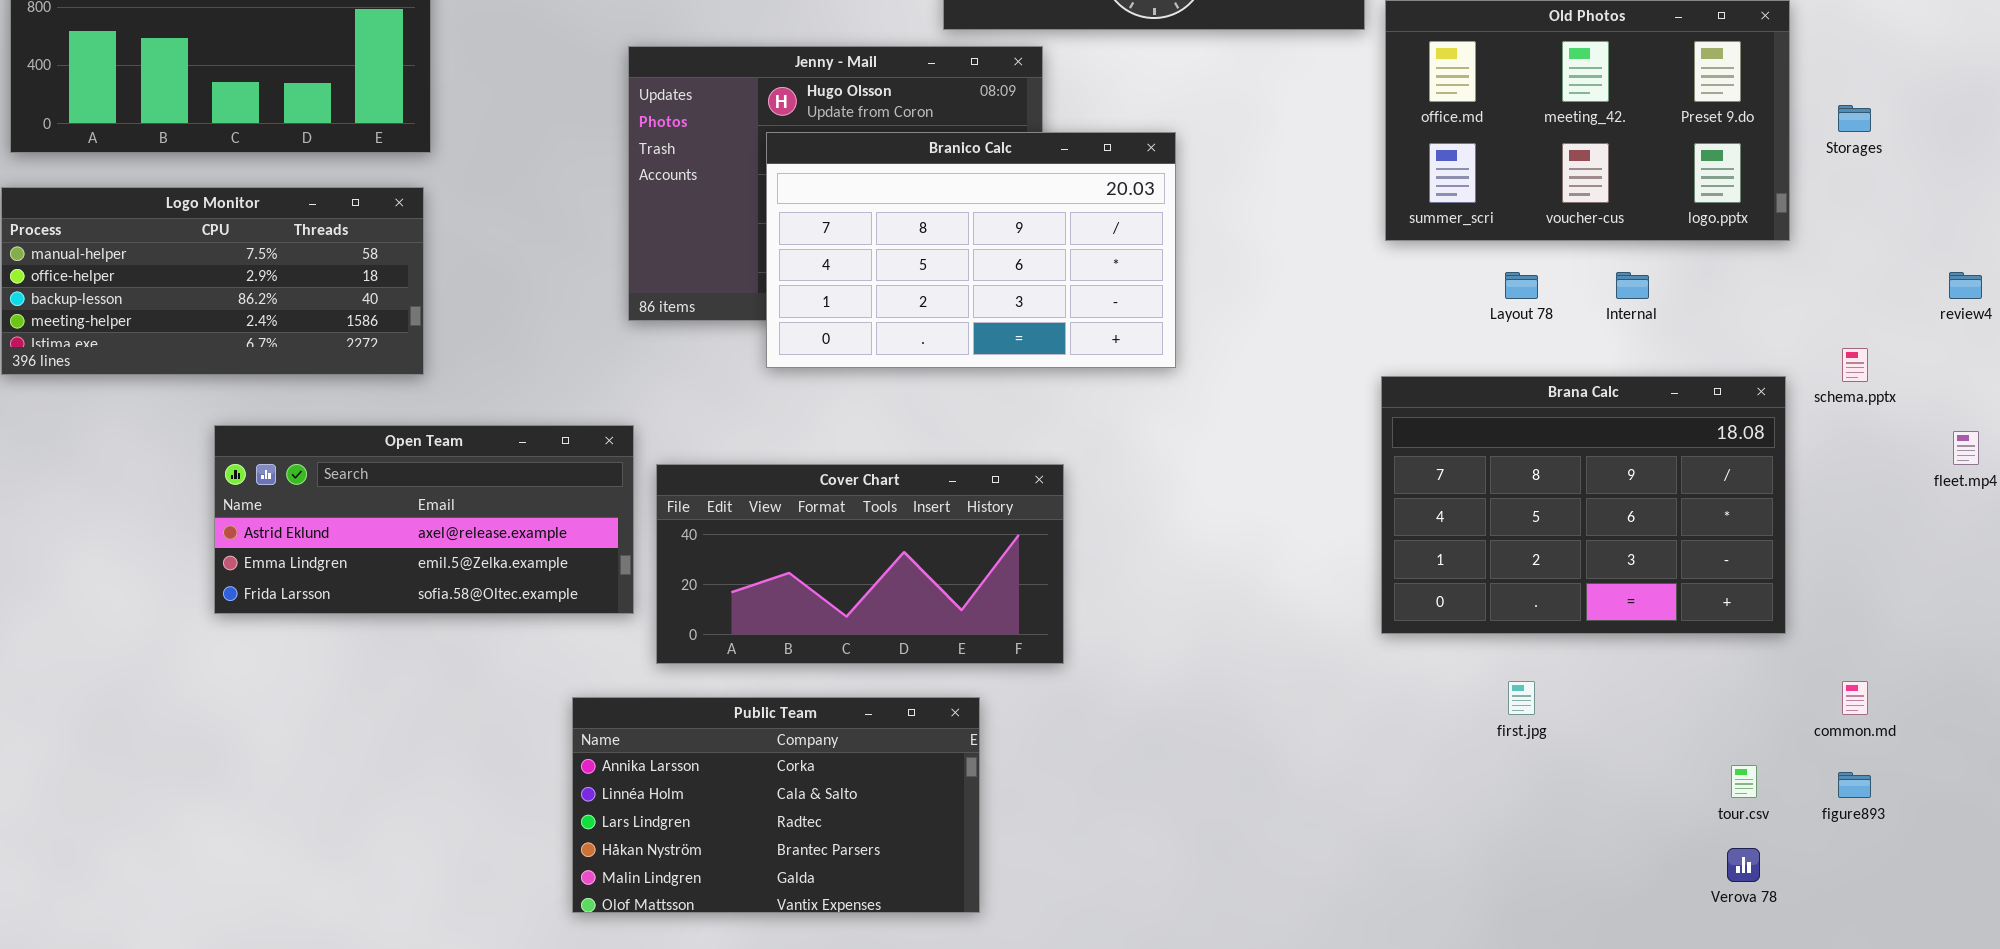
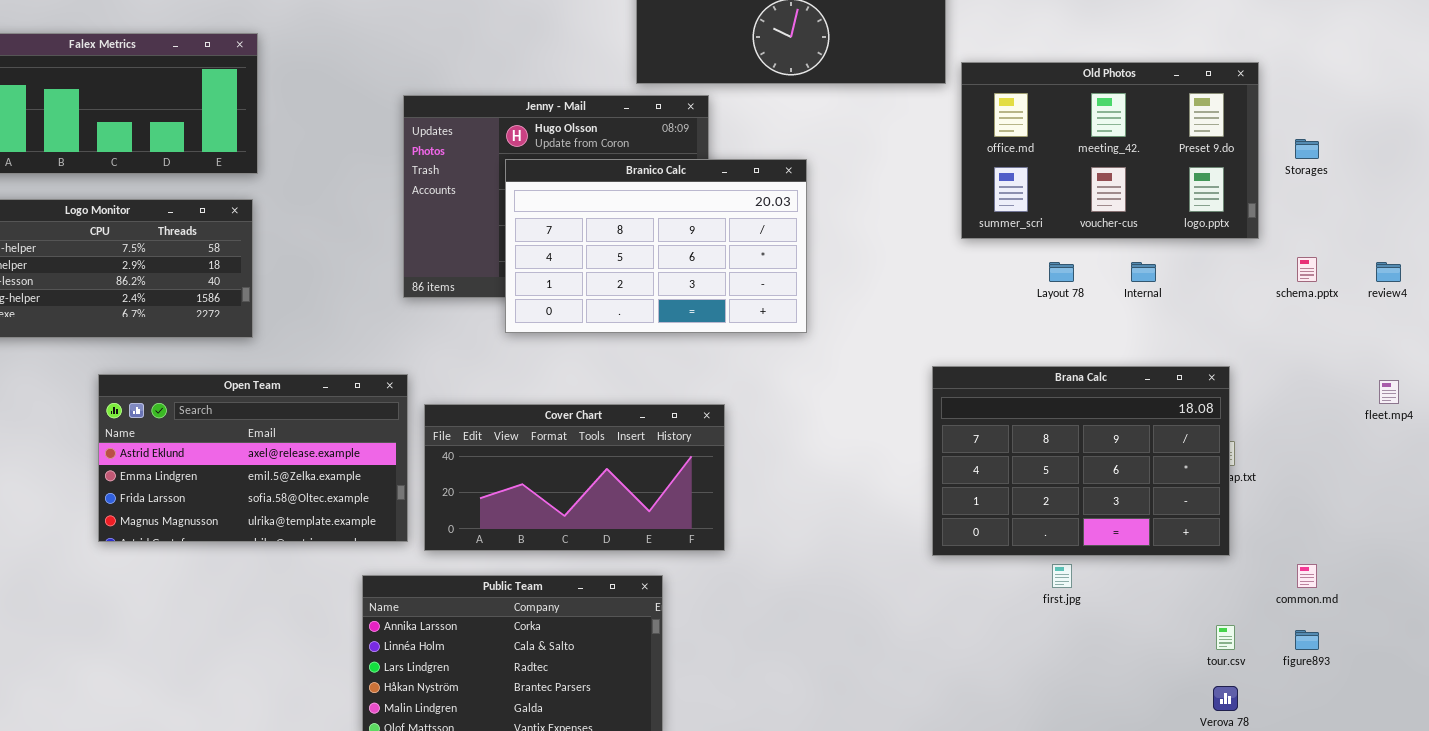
schema.pptx: [1842,348,1868,382] -> [1297,257,1317,282], moved
Brana Calc: [1381,376,1786,634] -> [932,366,1230,556], moved
Open Team: [214,425,634,614] -> [98,374,408,542], resized

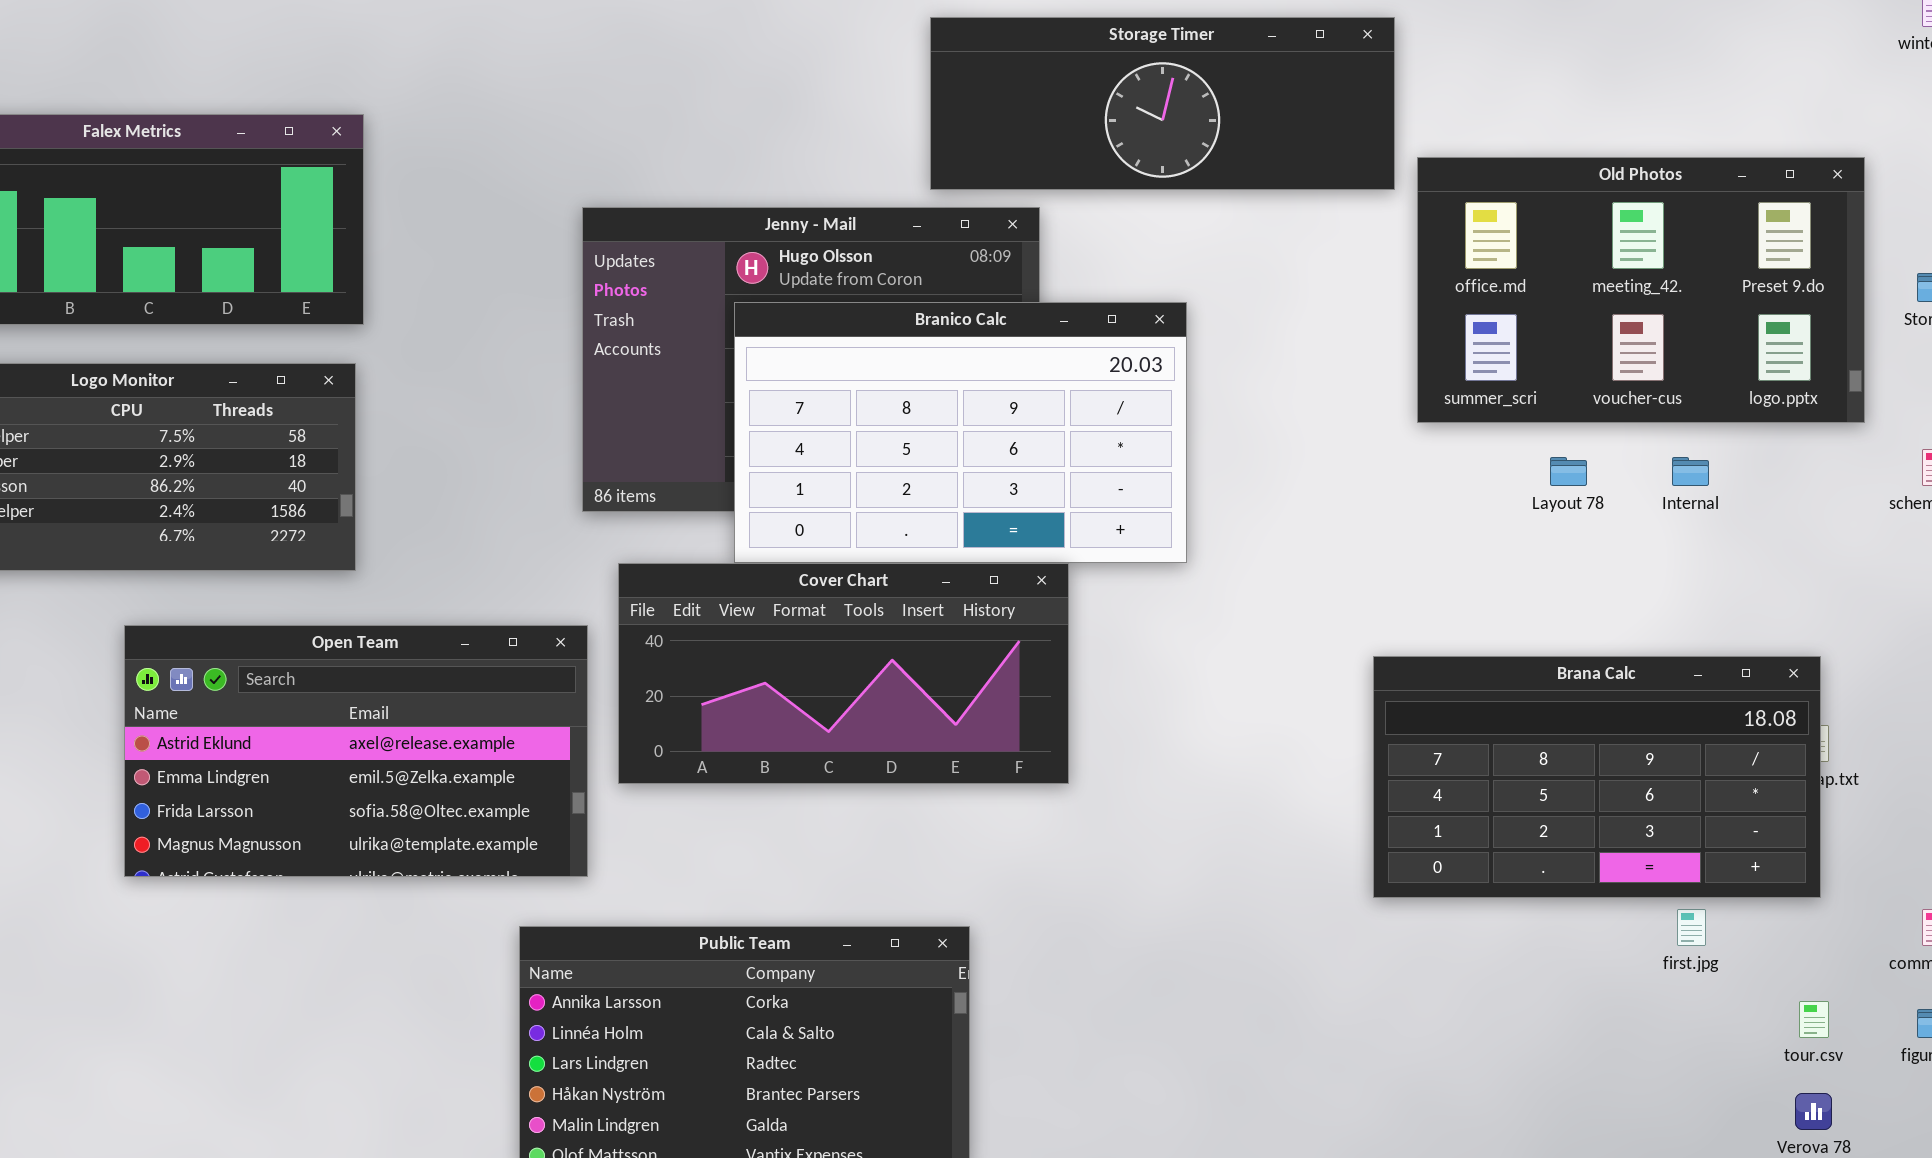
Brana Calc: [932,366,1230,556] -> [1373,656,1821,898], resized
Cover Chart: [424,404,725,551] -> [618,563,1069,784], moved
first.jpg: [1052,564,1072,588] -> [1677,909,1706,946], moved

